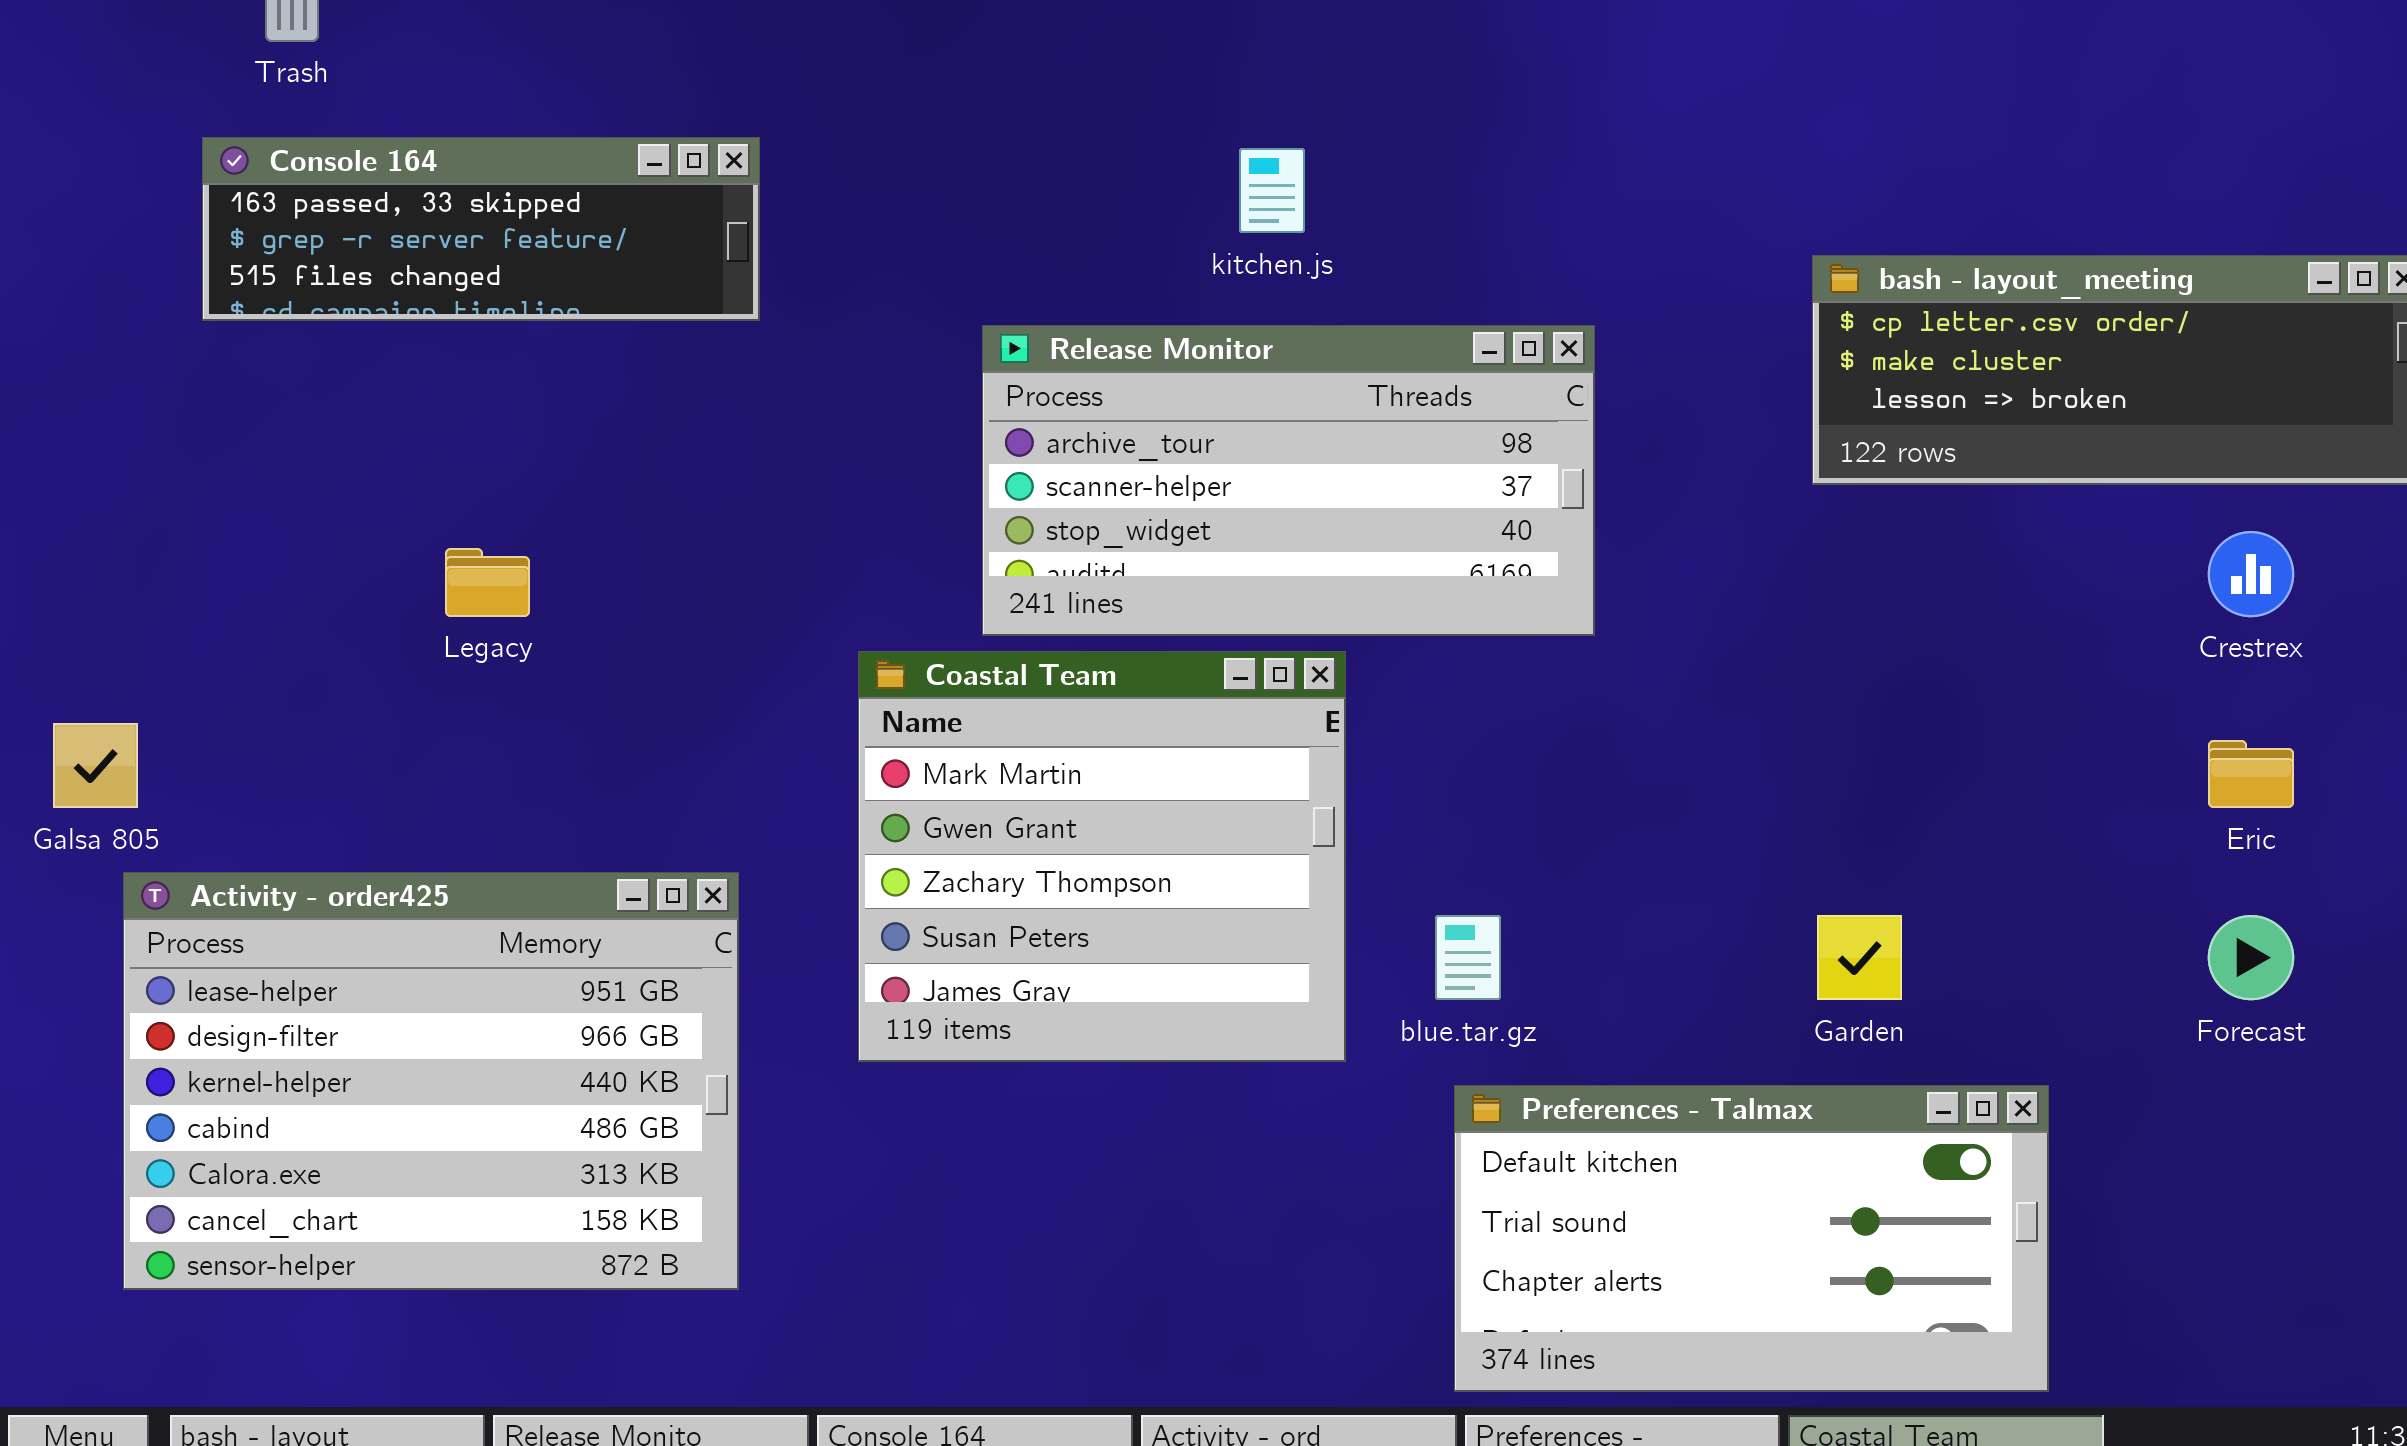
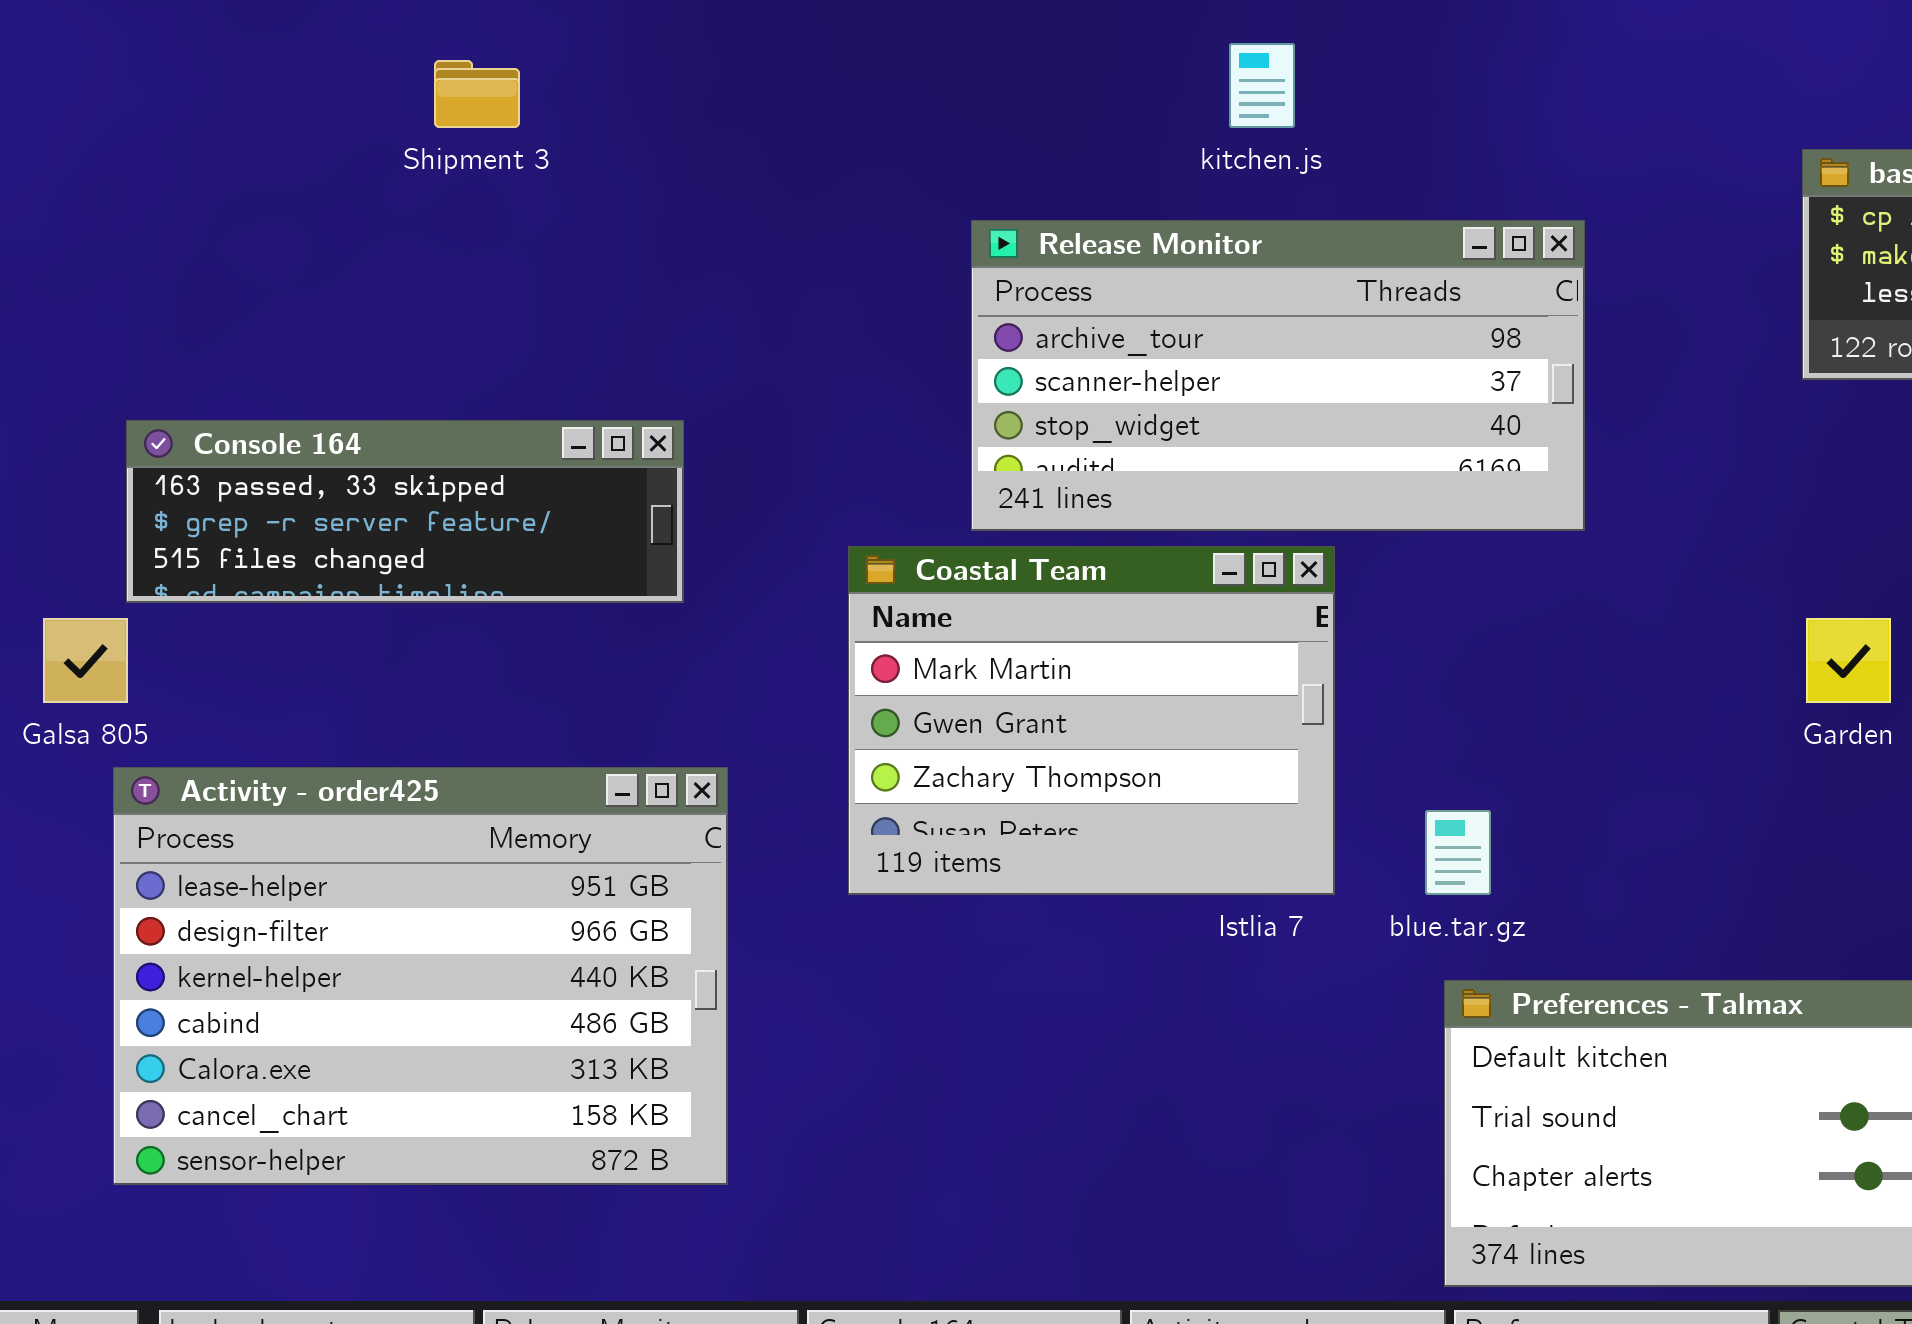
Console 164: [202,137,760,321] -> [126,420,684,603], moved
Coastal Team: [858,651,1346,1062] -> [848,546,1335,895], resized
Garden: [1817,915,1902,1000] -> [1806,618,1891,703], moved

